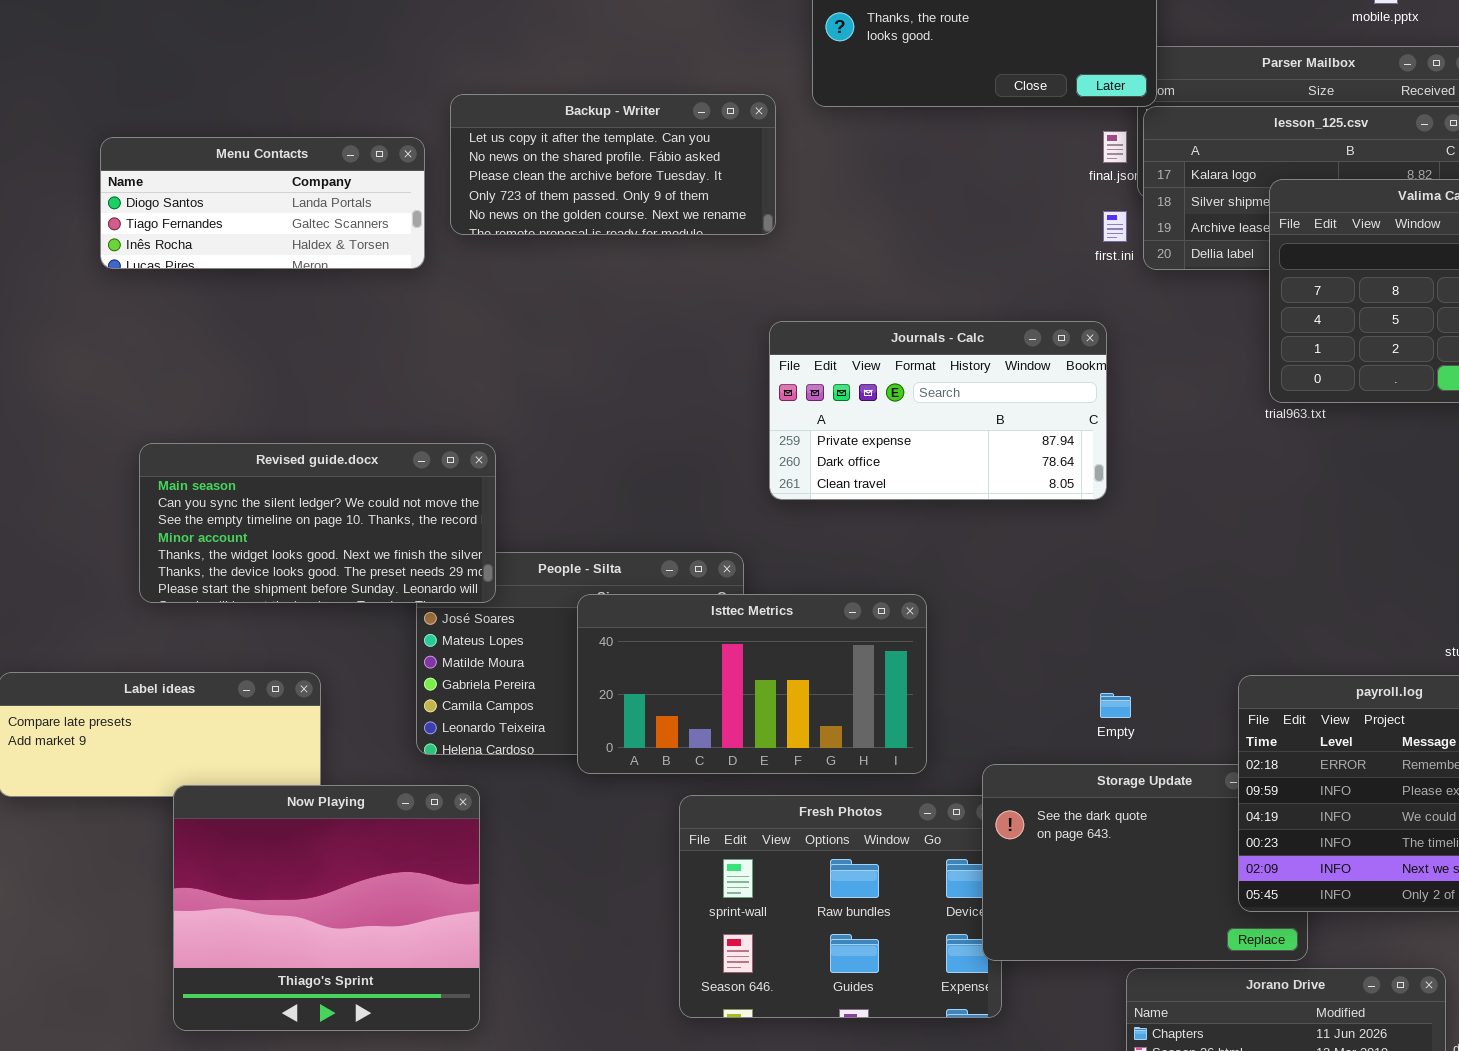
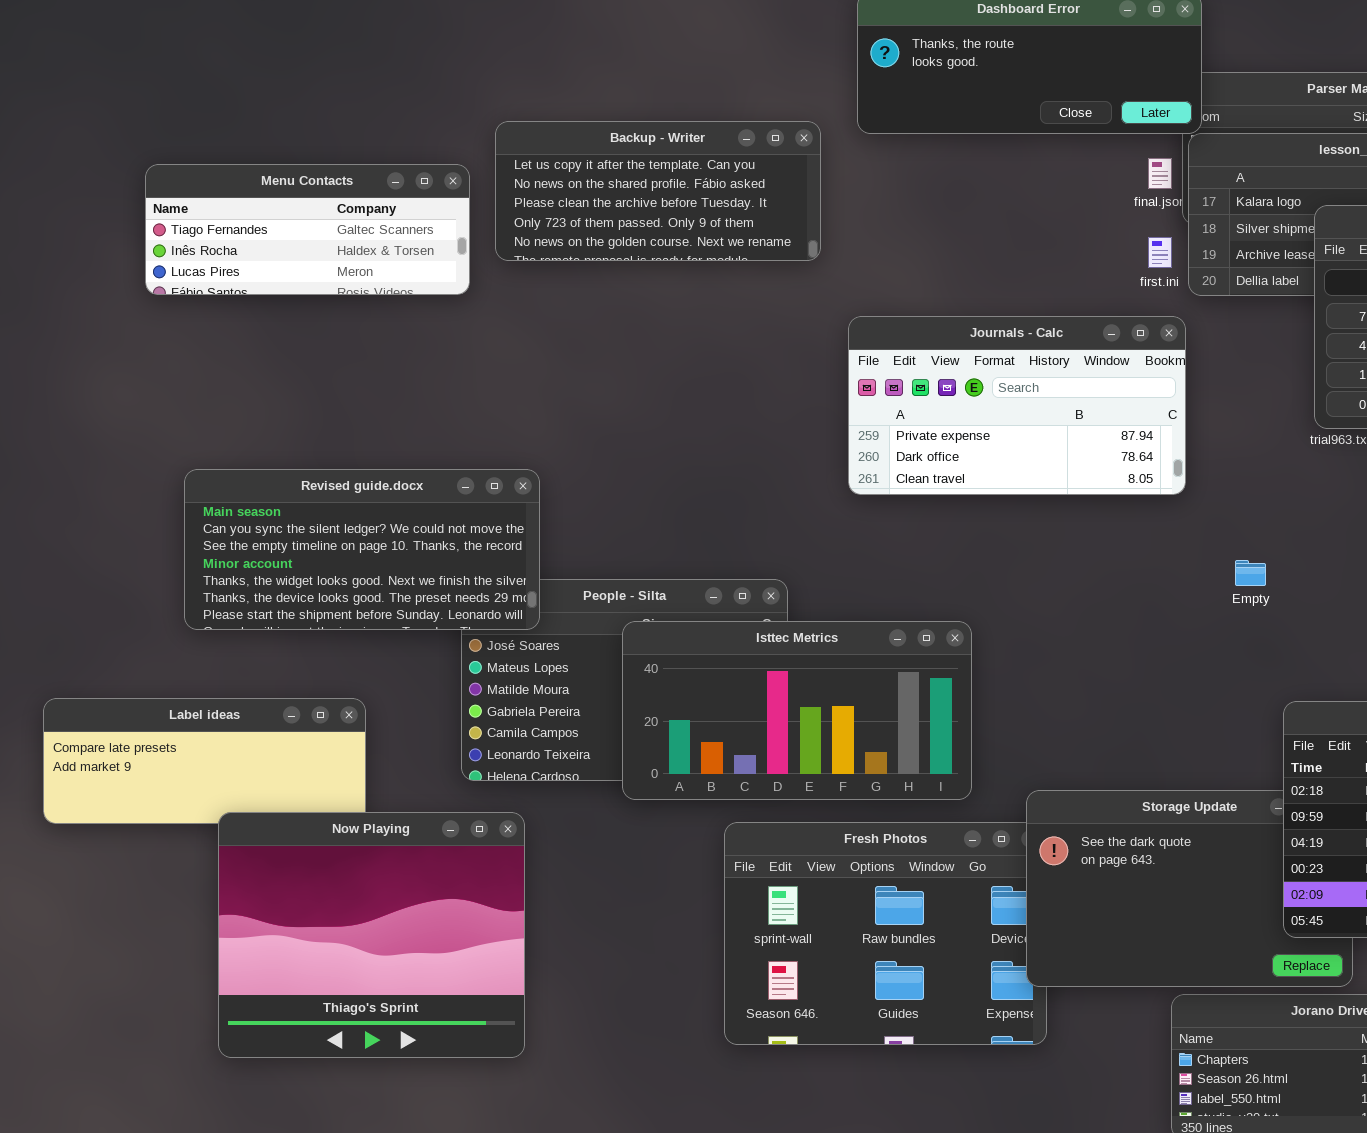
Menu Contacts: [100,137,425,269] -> [145,164,470,295], scrolled down 1 row
Journals - Calc: [769,321,1107,500] -> [848,316,1186,495], moved
Empty: [1100,693,1131,718] -> [1235,560,1266,586], moved

